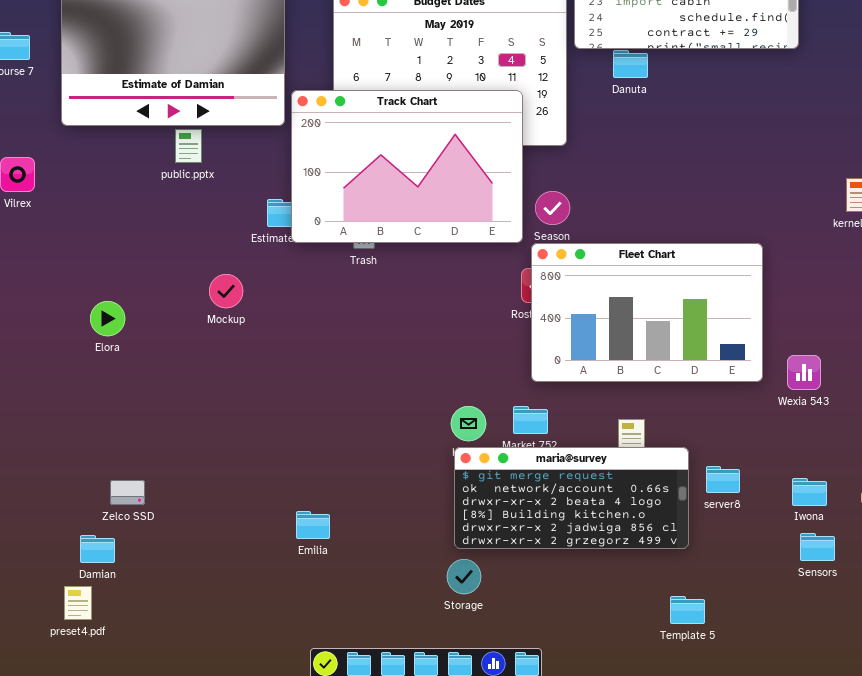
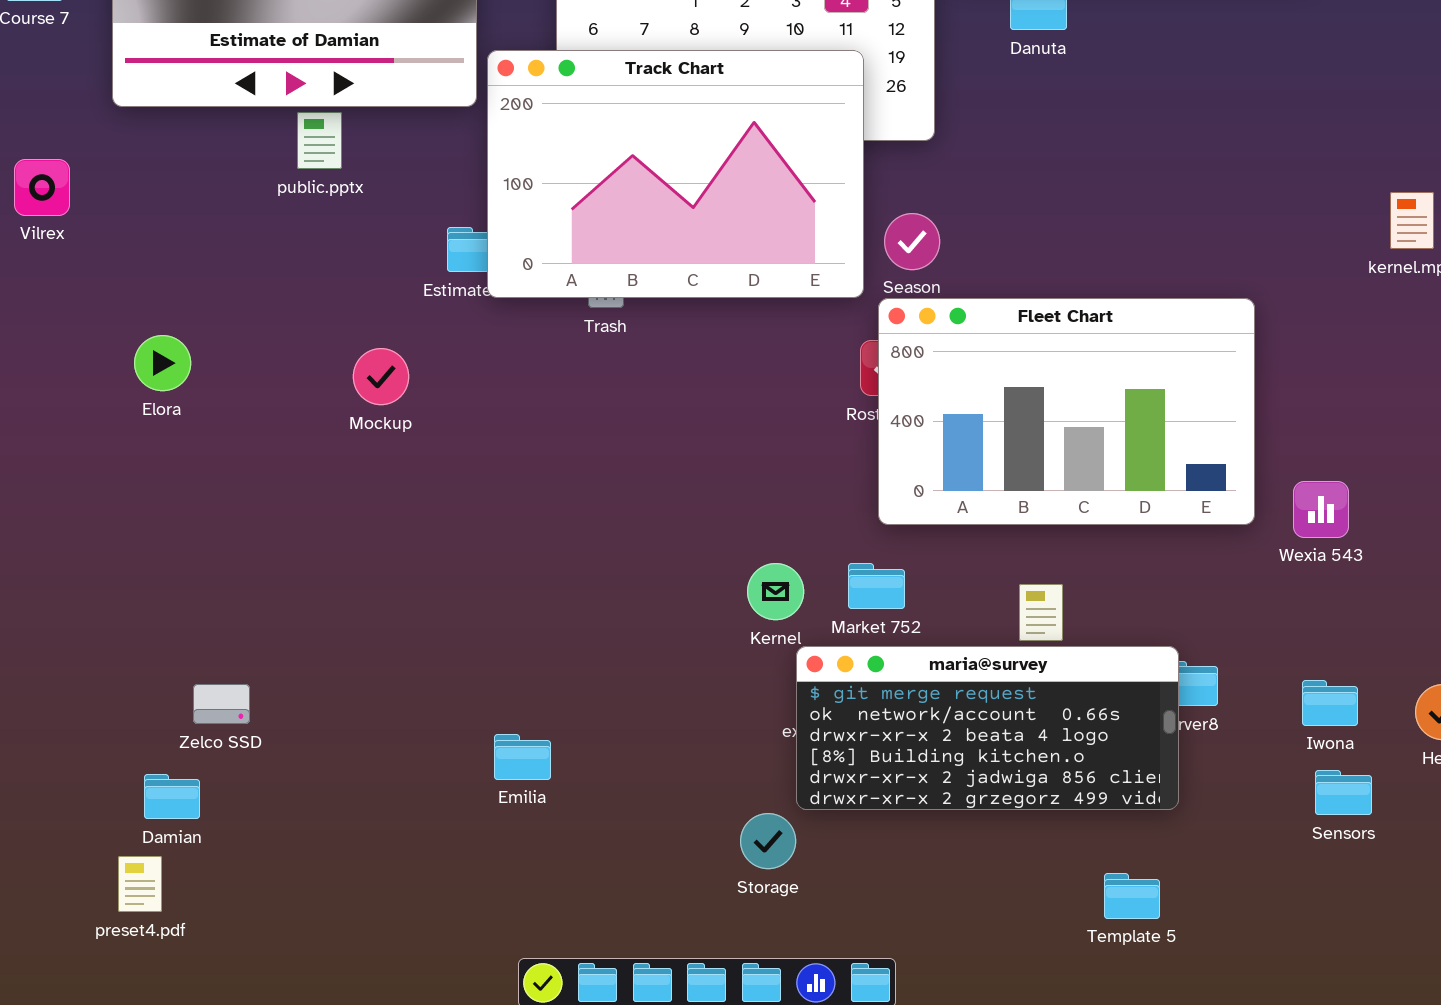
Elora: [90,301,125,336] -> [134,335,191,391], moved
maria@survey: [454,447,689,549] -> [796,646,1179,810], moved

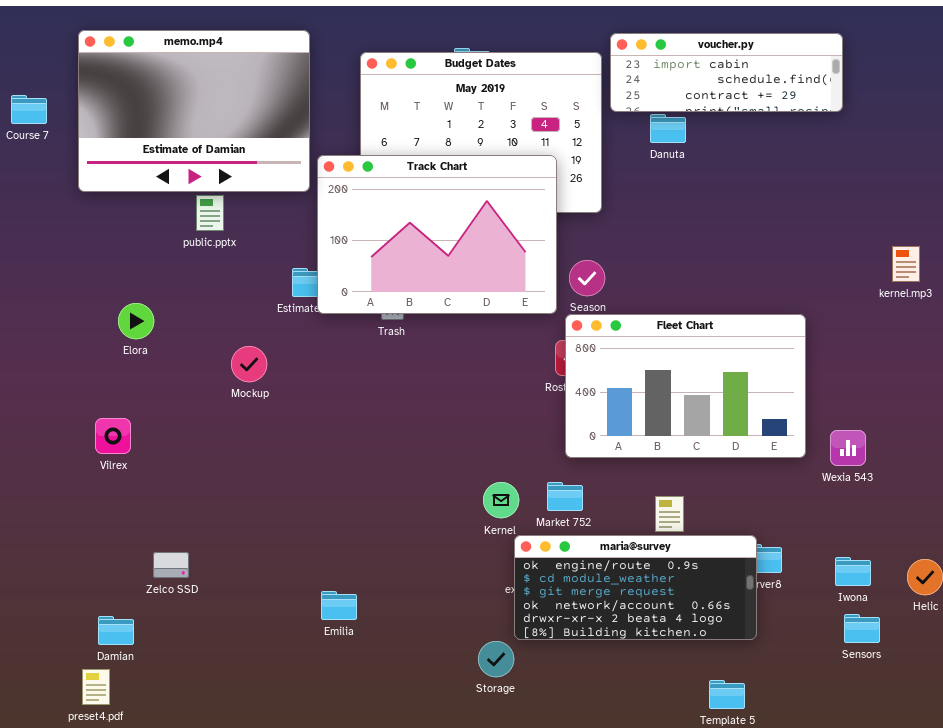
Vilrex: [14,159,70,216] -> [95,418,131,454], moved
Elora: [134,335,191,391] -> [118,303,154,339], moved
maria@survey: [796,646,1179,810] -> [514,535,757,640], scrolled up 2 rows
Zelco SSD: [193,684,250,724] -> [153,552,189,578], moved

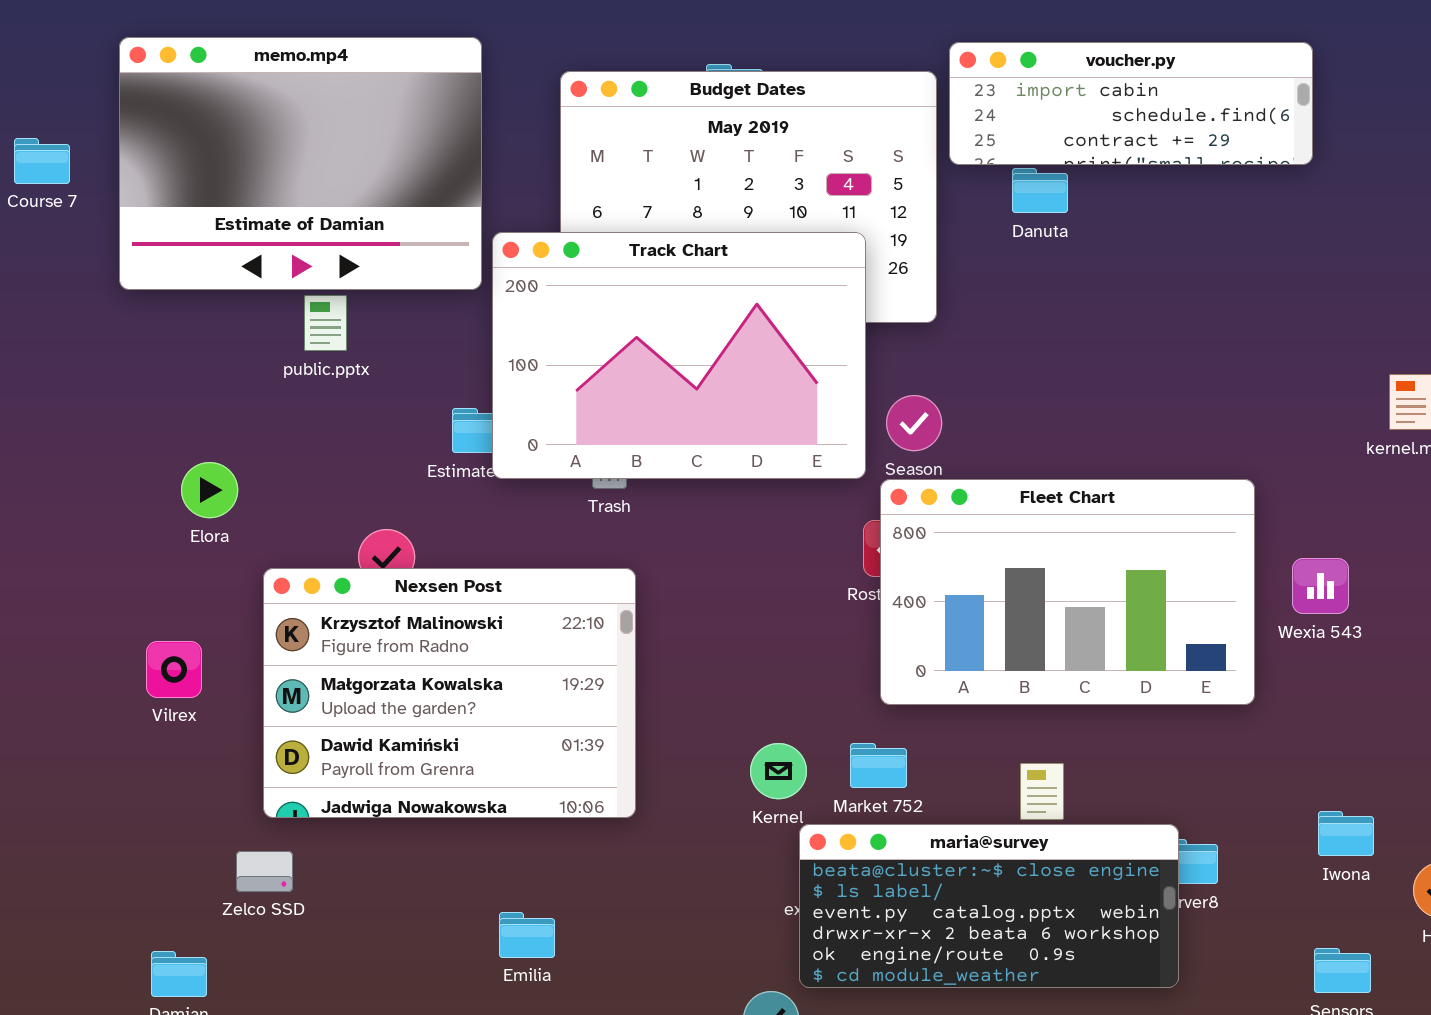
Nexsen Post: none -> [263,568,636,818], opened
Wexia 543: [830,430,866,466] -> [1292,558,1349,614], moved
maria@survey: [514,535,757,640] -> [799,824,1179,988], scrolled up 4 rows
Iwona: [835,557,871,586] -> [1318,811,1374,856], moved

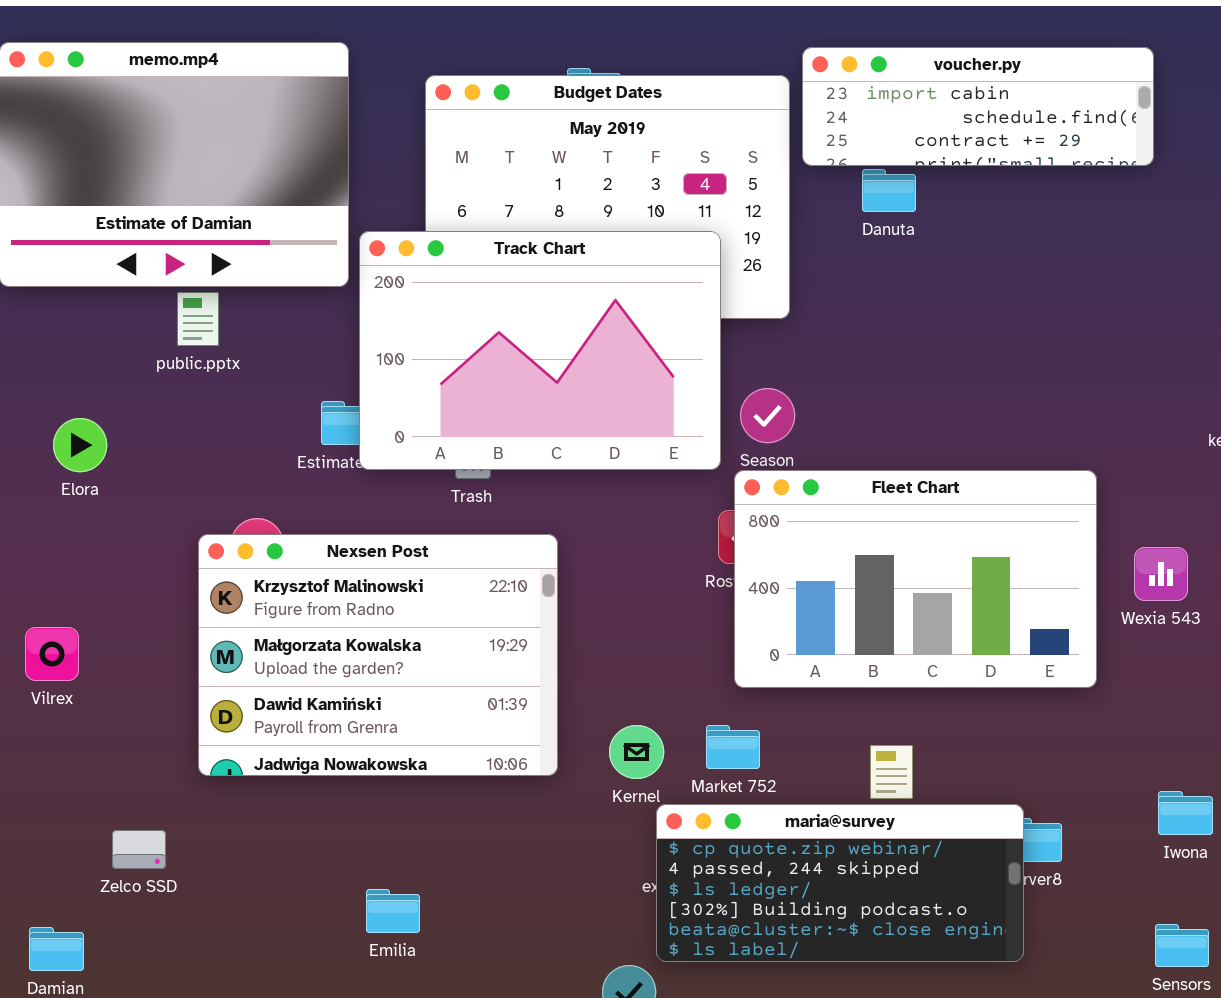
Elora: [181,462,238,518] -> [53,418,107,472], moved
Nexsen Post: [263,568,636,818] -> [198,534,558,776], moved
maria@survey: [799,824,1179,988] -> [656,804,1024,962], scrolled up 4 rows

